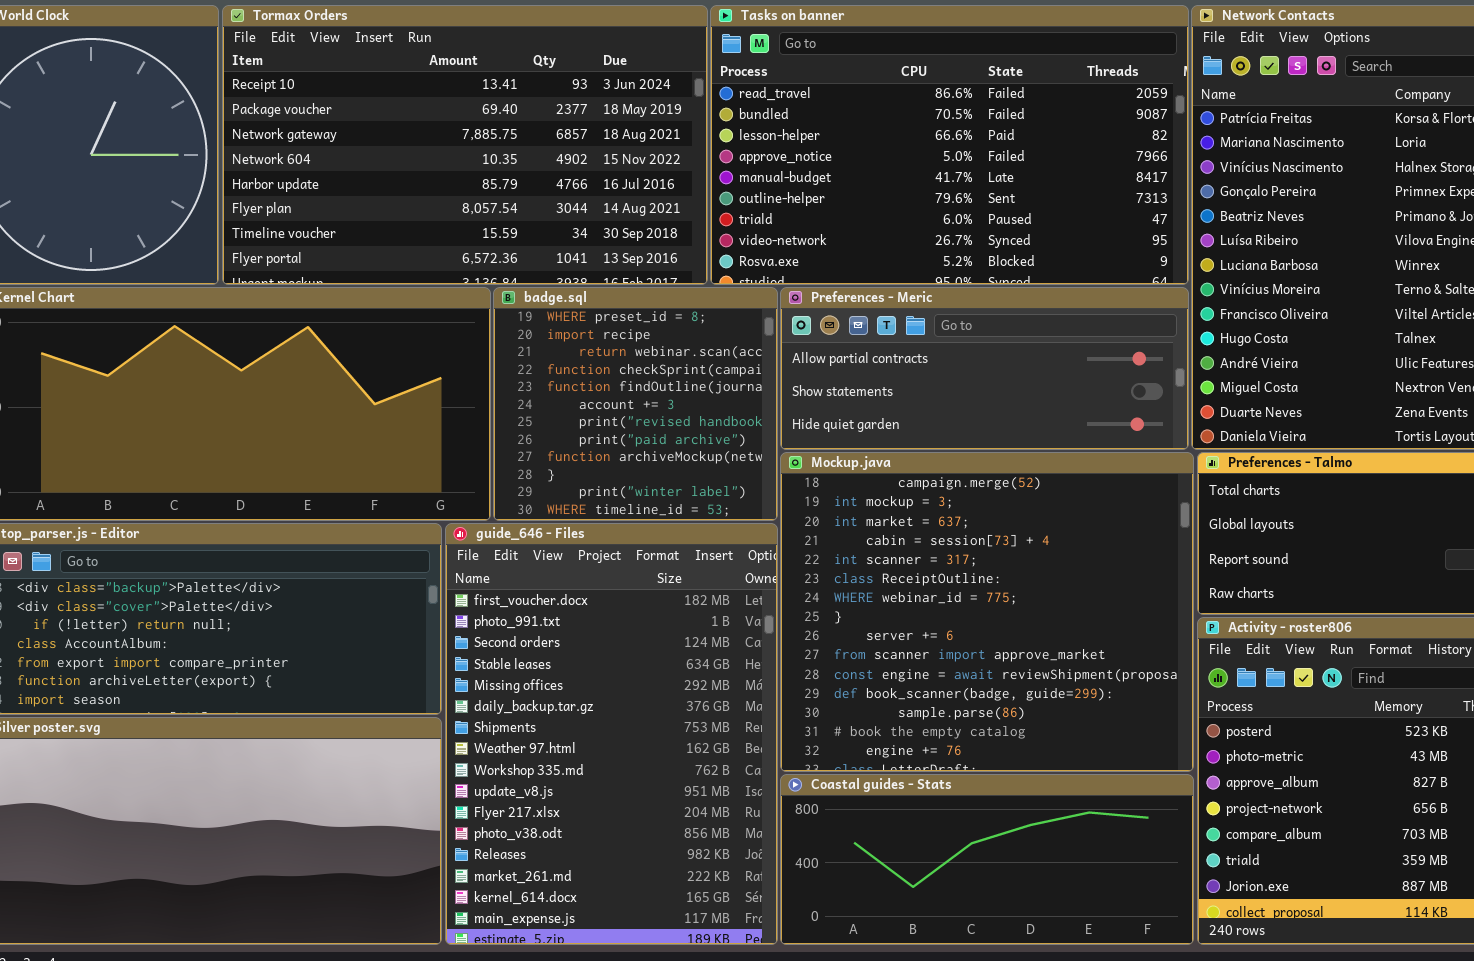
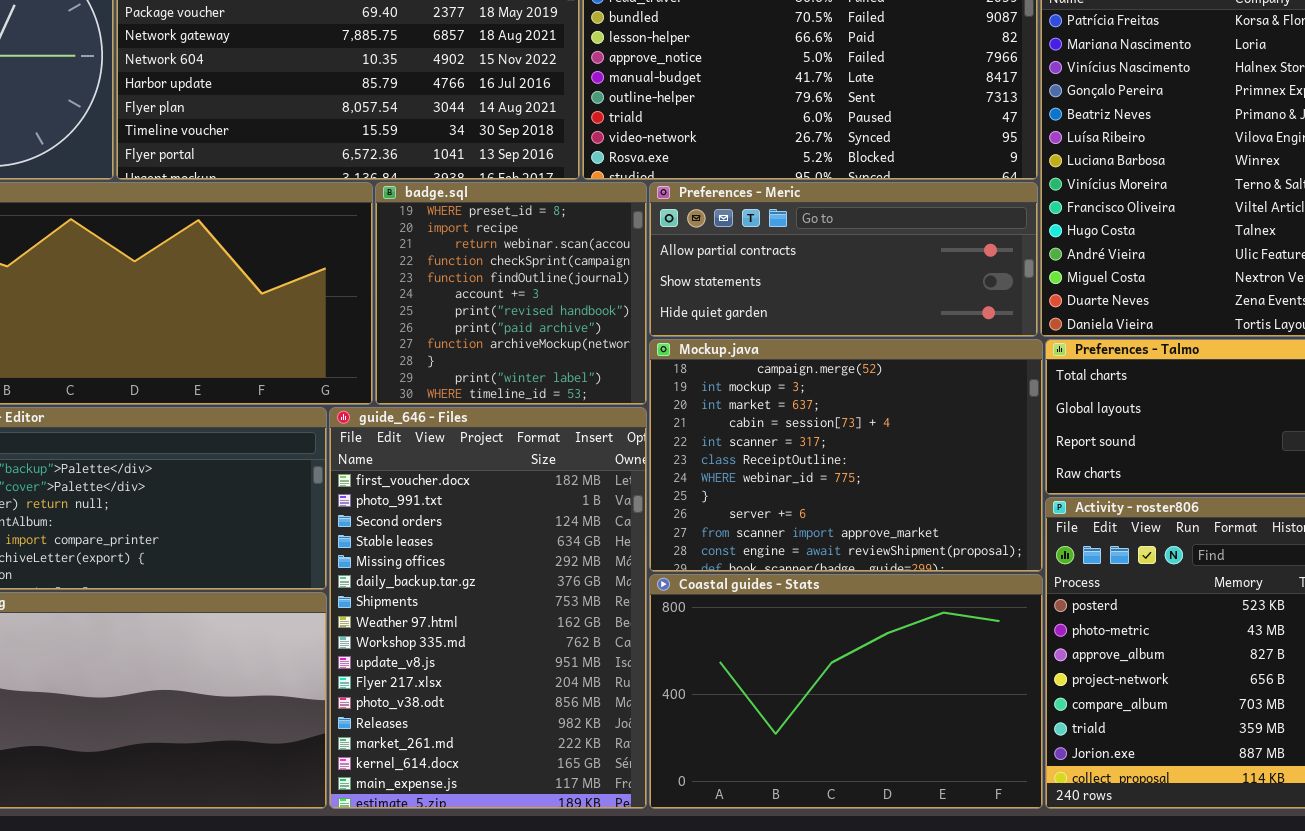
Mockup.java: [780,452,1194,772] -> [649,339,1043,572], resized
Coastal guides - Stats: [780,774,1194,945] -> [649,574,1043,809], resized

